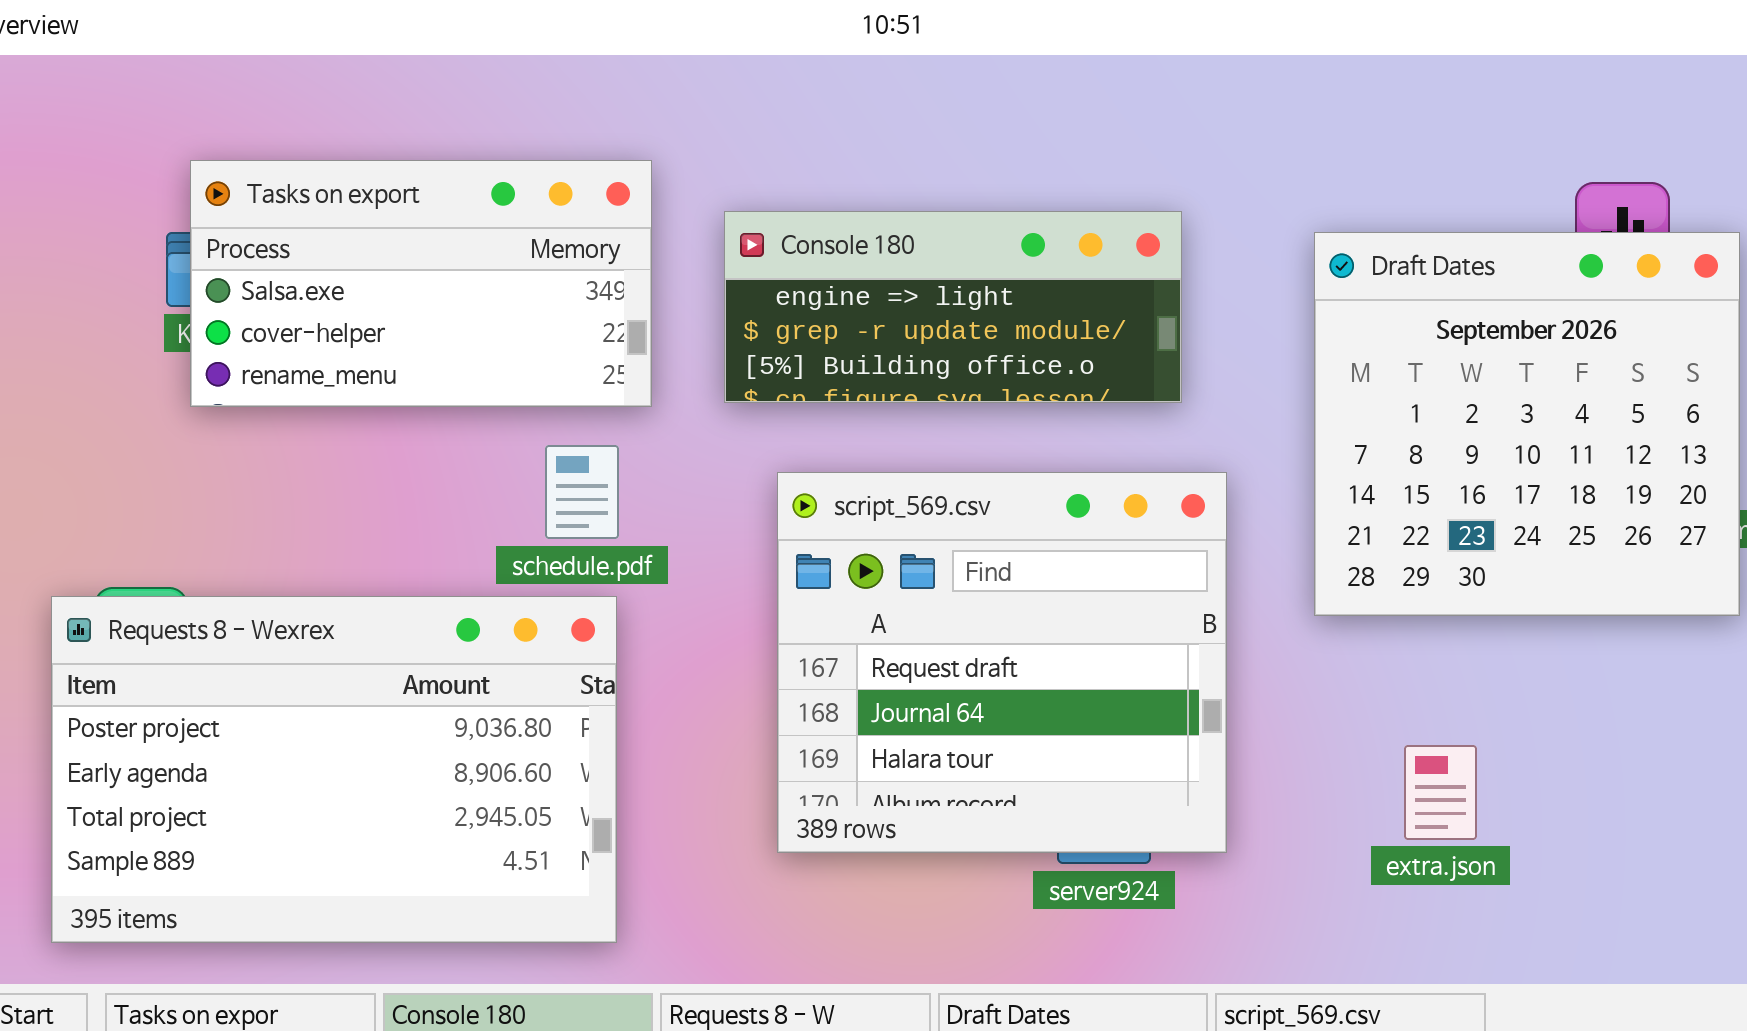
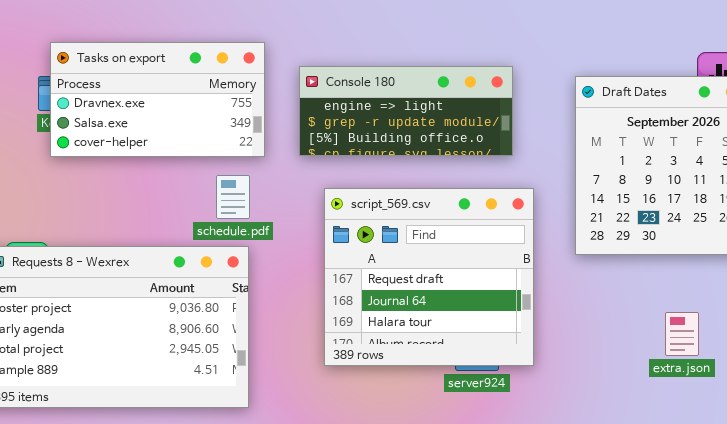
Tasks on export: [190,160,652,407] -> [50,42,265,157], scrolled up 1 row
extra.json: [1404,745,1477,840] -> [665,312,699,356], moved

